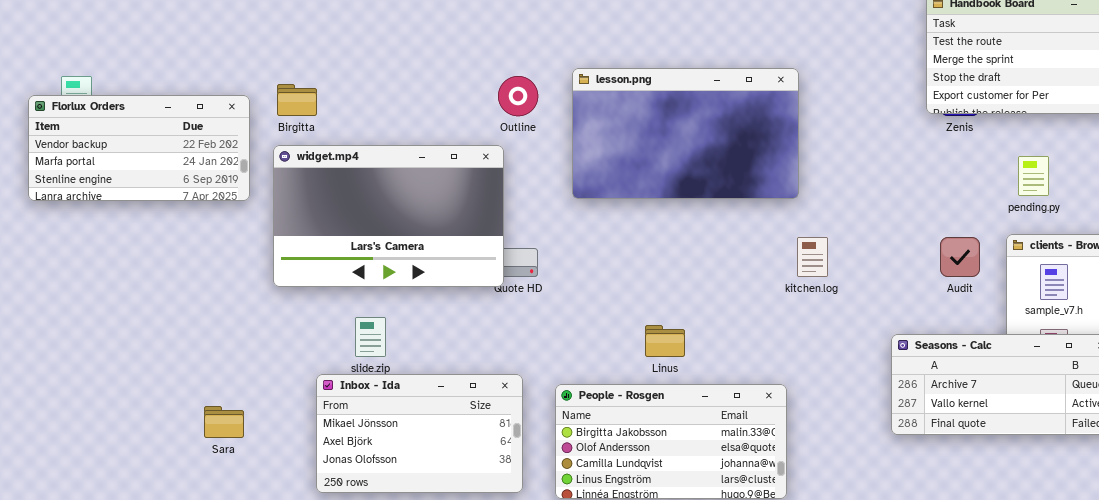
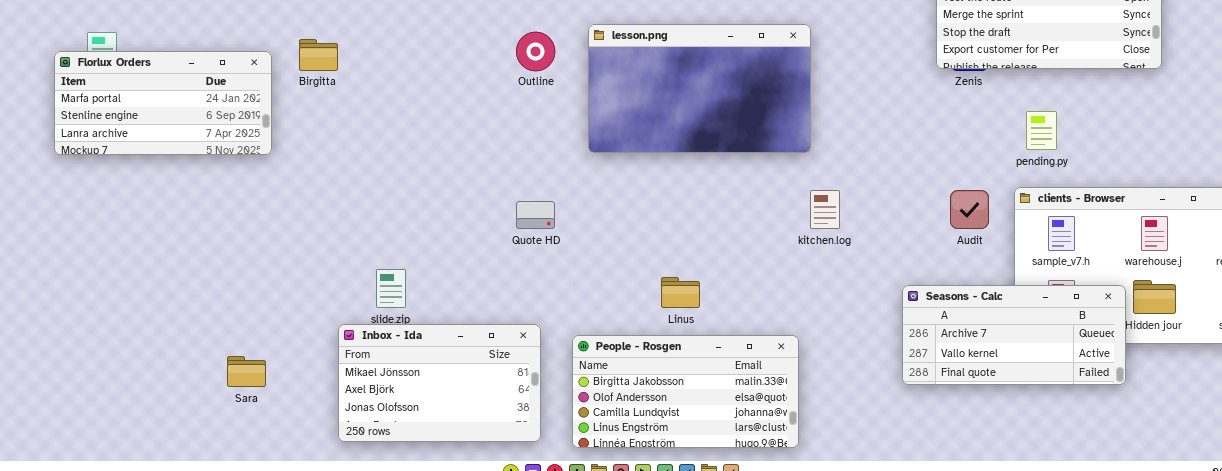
Florlux Orders: [28,95,250,201] -> [54,51,272,155], scrolled down 1 row
widget.mp4: [273,145,504,287] -> none, closed

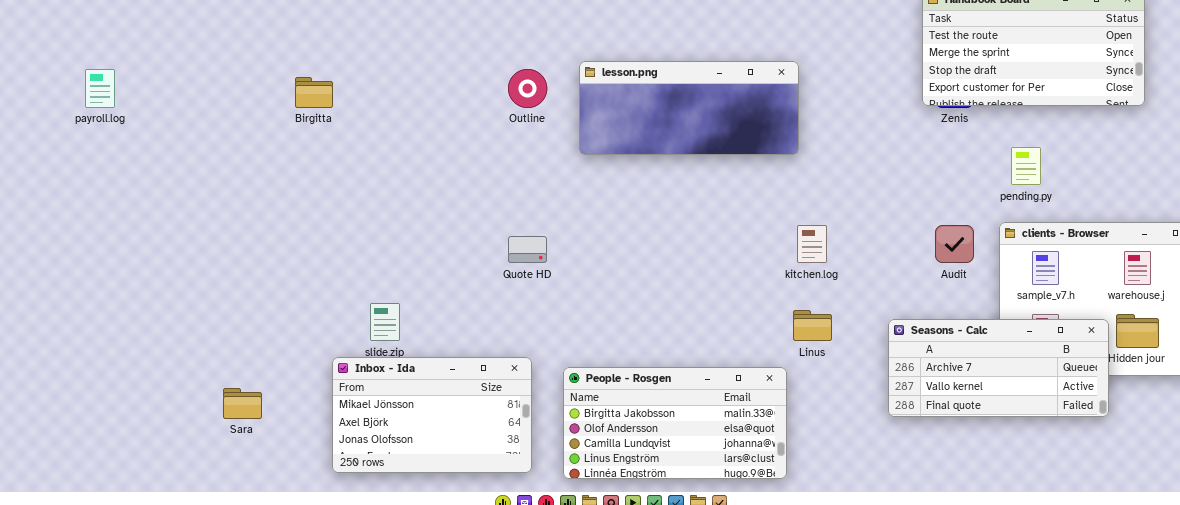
lesson.png: [588,24,811,153] -> [579,61,799,155], resized
Florlux Orders: [54,51,272,155] -> none, closed
Linus: [661,277,700,308] -> [793,310,832,341], moved

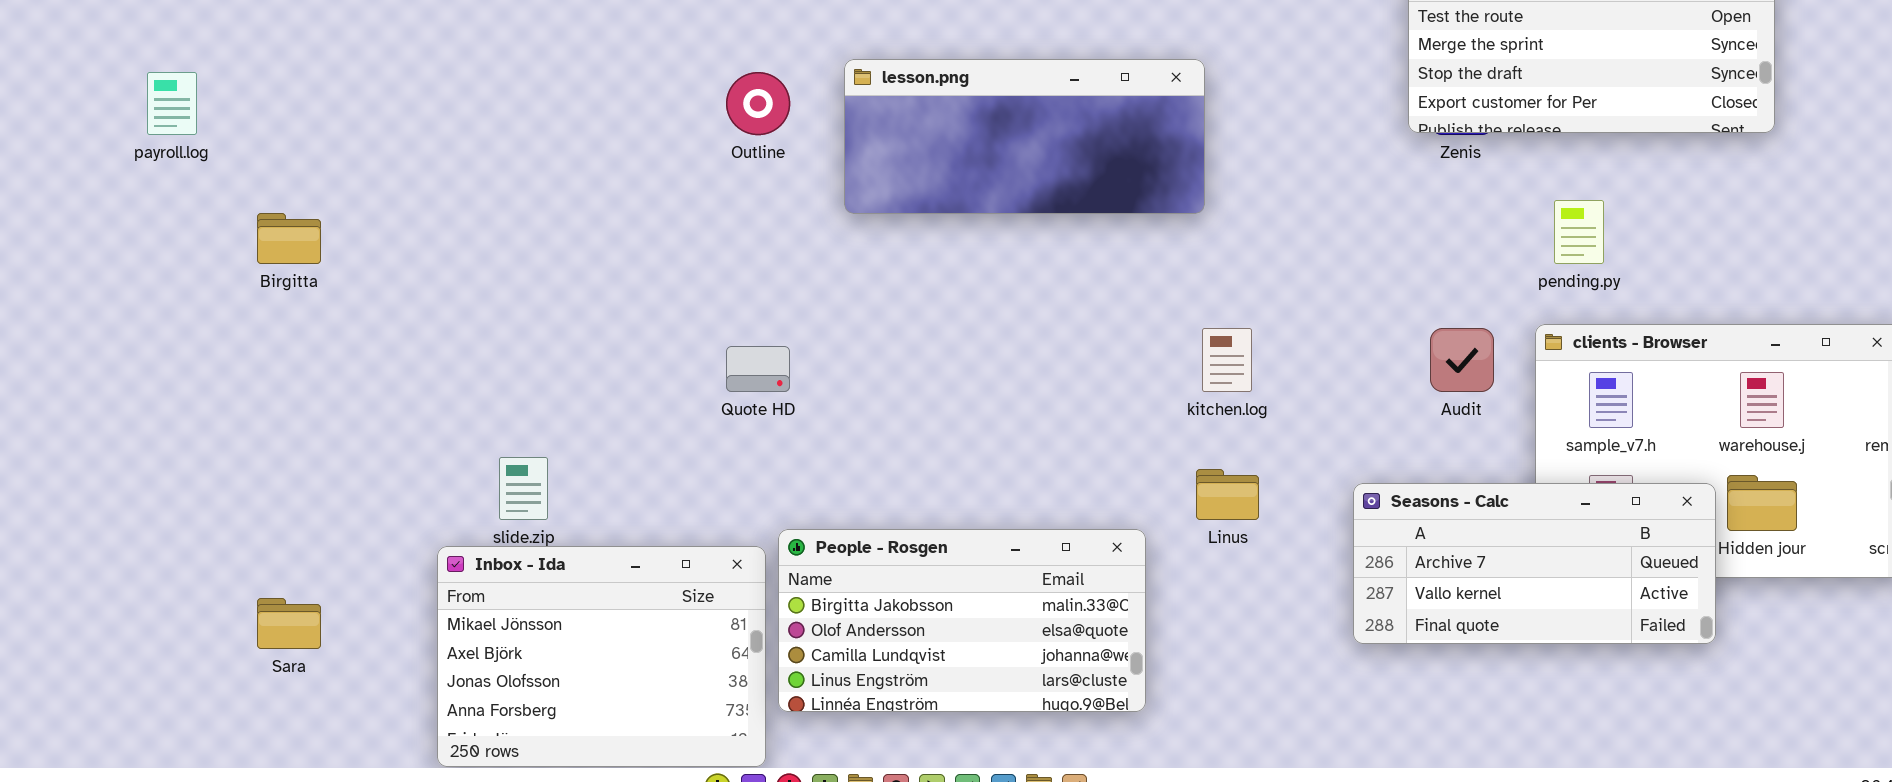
payroll.log: [85,69,115,108] -> [147,72,197,135], moved
Birgitta: [295,77,333,108] -> [257,213,321,264], moved
Inbox - Ida: [332,357,532,473] -> [437,546,766,767], resized
People - Rosgen: [563,367,787,479] -> [778,529,1146,712], moved

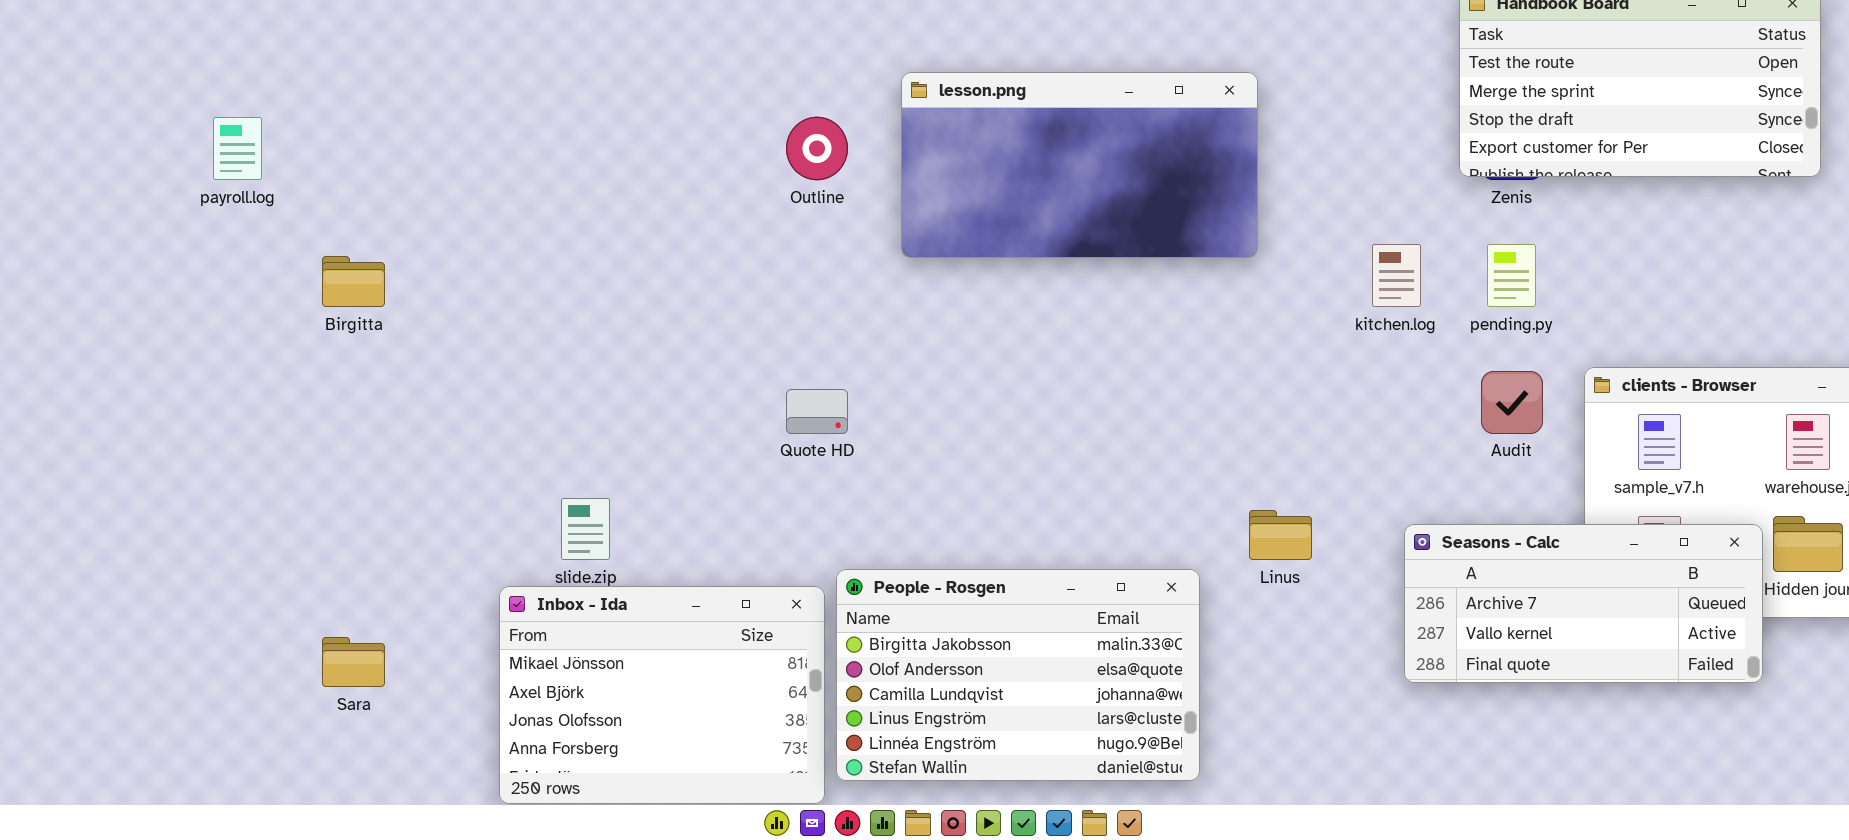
lesson.png: [844,59,1205,214] -> [901,72,1258,258], resized
pending.py: [1554,200,1604,264] -> [1487,244,1536,307], moved
kitchen.log: [1202,328,1252,392] -> [1372,244,1421,307], moved
People - Rosgen: [778,529,1146,712] -> [836,569,1200,781], resized

